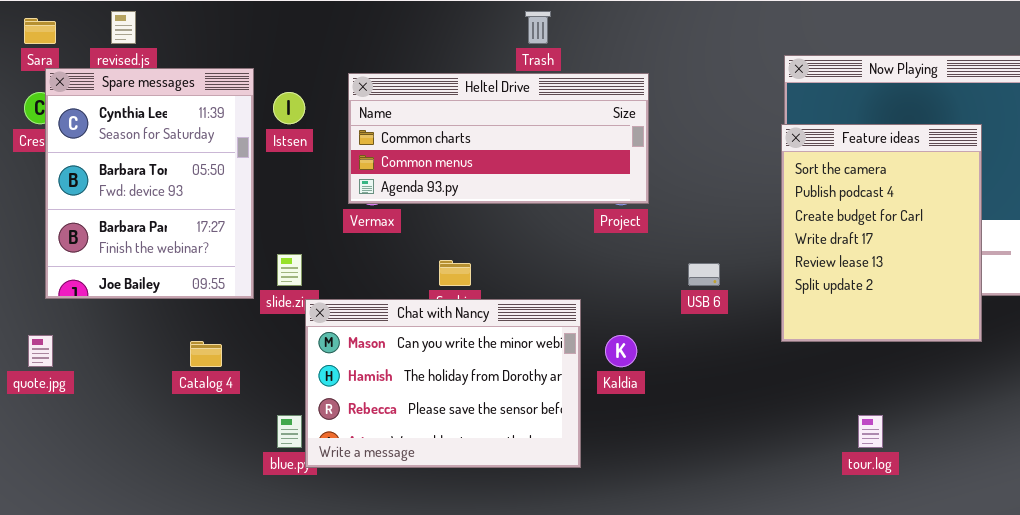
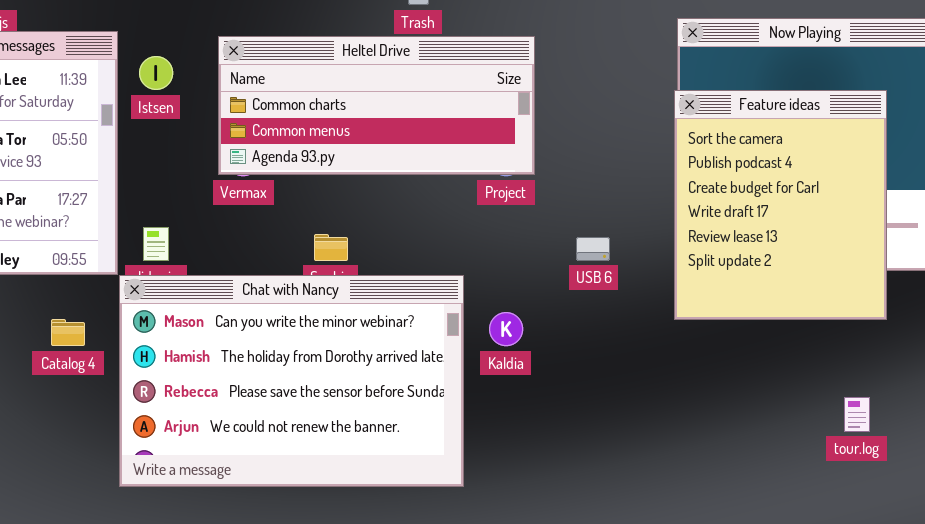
Chat with Nancy: [305,299,581,468] -> [119,275,464,487], resized
tour.log: [858,415,883,448] -> [844,397,870,432], moved

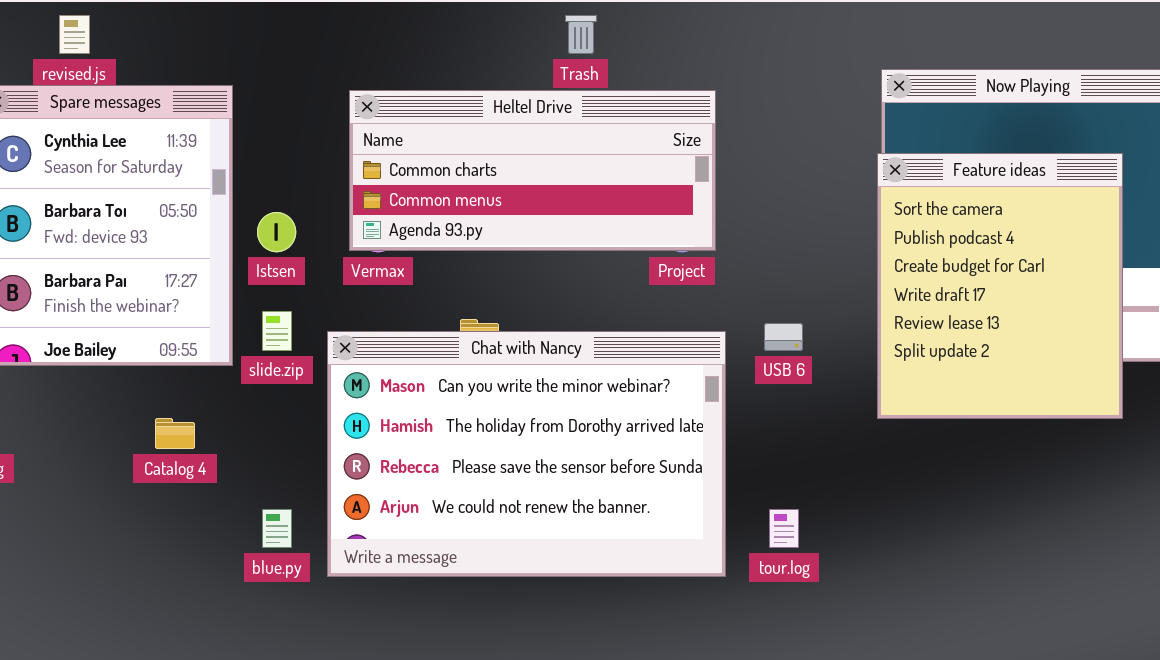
Istsen: [139,56,173,90] -> [257,212,296,252], moved
Chat with Nancy: [119,275,464,487] -> [327,331,726,577], moved
tour.log: [844,397,870,432] -> [769,509,799,548], moved

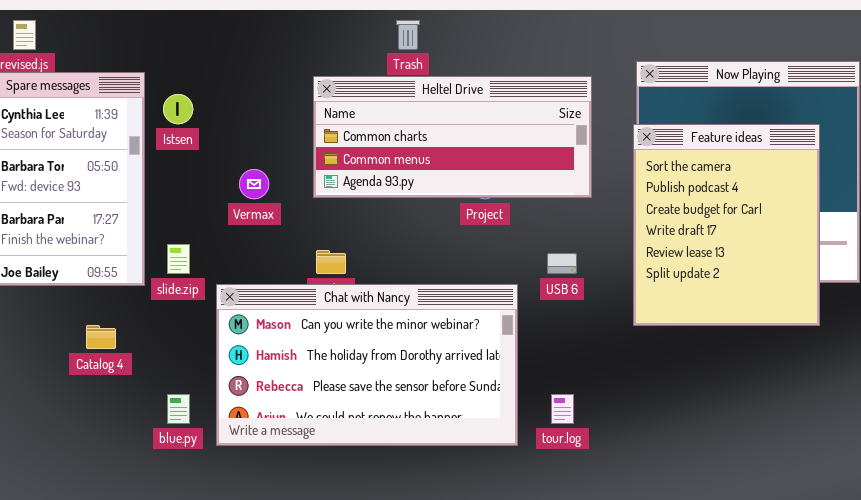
Heltel Drive: [349,90,716,251] -> [313,76,592,198], moved
Istsen: [257,212,296,252] -> [163,94,193,124], moved
Chat with Nancy: [327,331,726,577] -> [216,284,518,446], resized

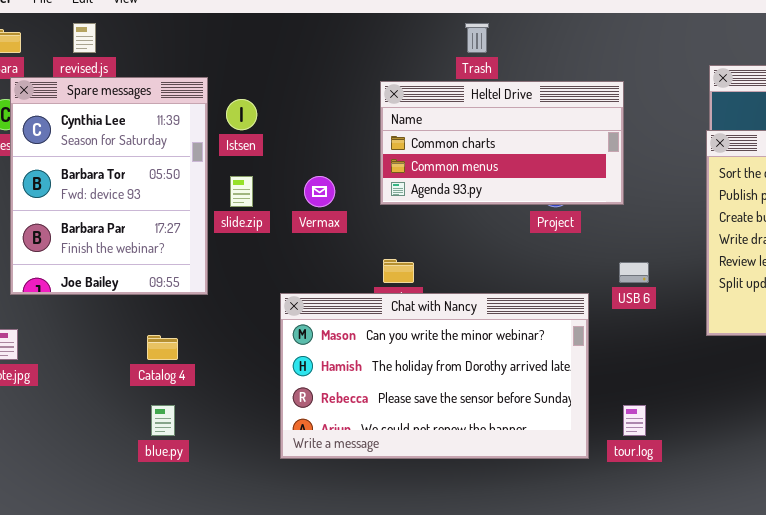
Heltel Drive: [313,76,592,198] -> [380,81,624,205], resized
slide.zip: [167,244,190,274] -> [230,176,253,207], moved
blue.py: [167,394,190,424] -> [151,405,175,436], moved

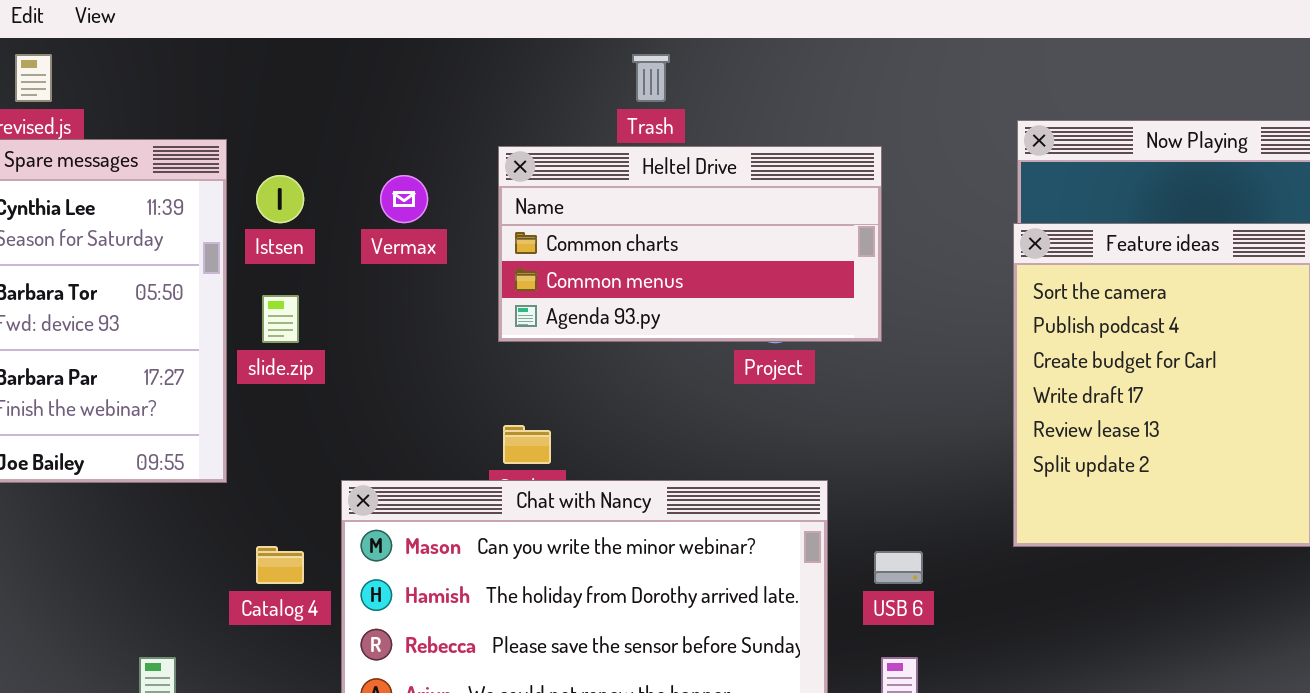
Vermax: [304,176,335,207] -> [380,175,428,223], moved
USB 6: [619,262,649,283] -> [874,551,923,584], moved
Catalog 4: [147,335,178,360] -> [256,546,304,584], moved

